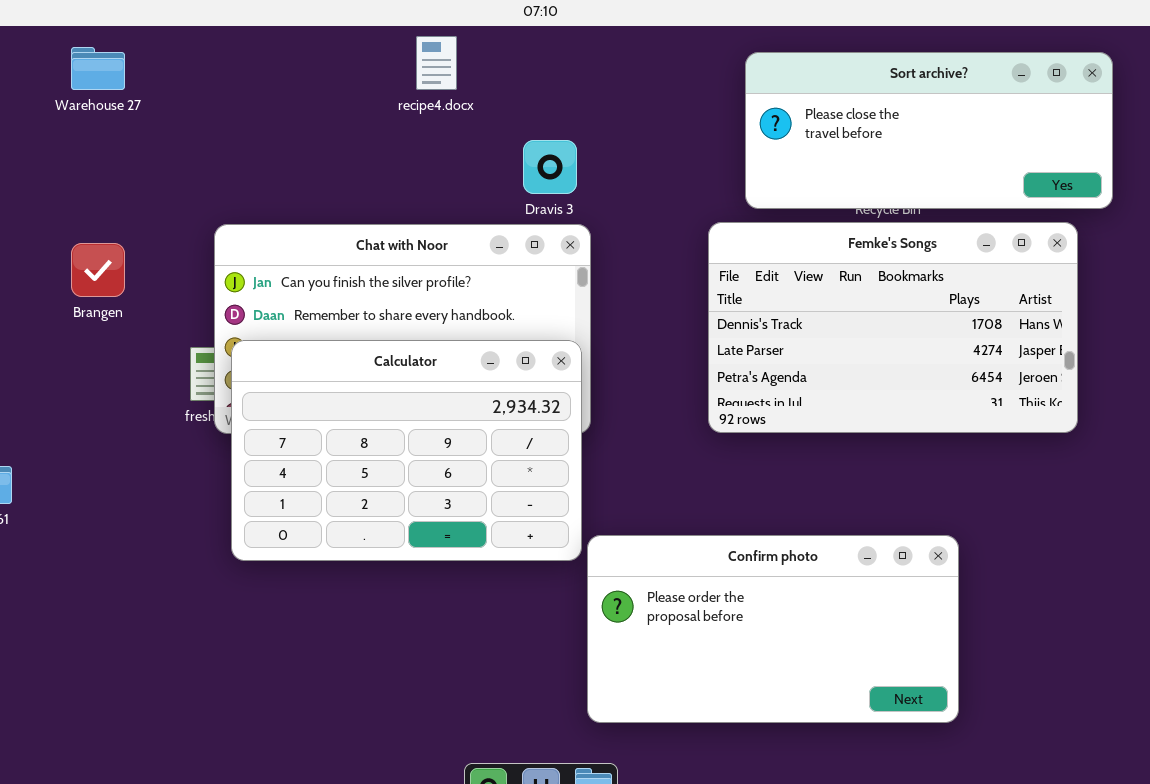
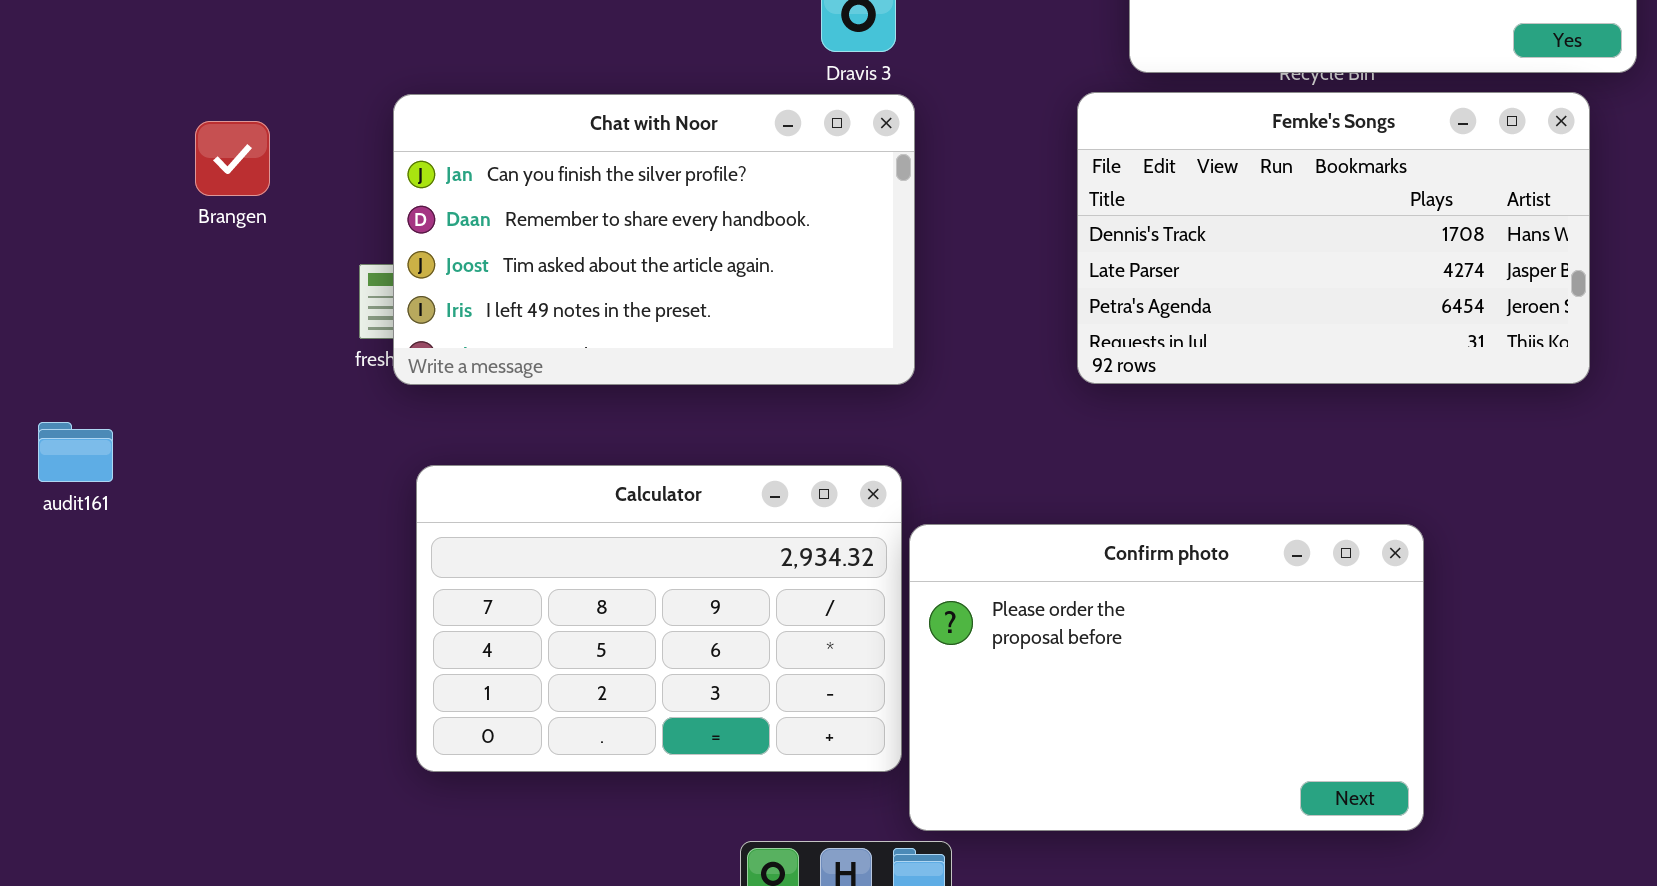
Calculator: [231,340,582,561] -> [416,465,902,772], moved
Confirm photo: [587,535,959,723] -> [909,524,1424,831], resized

